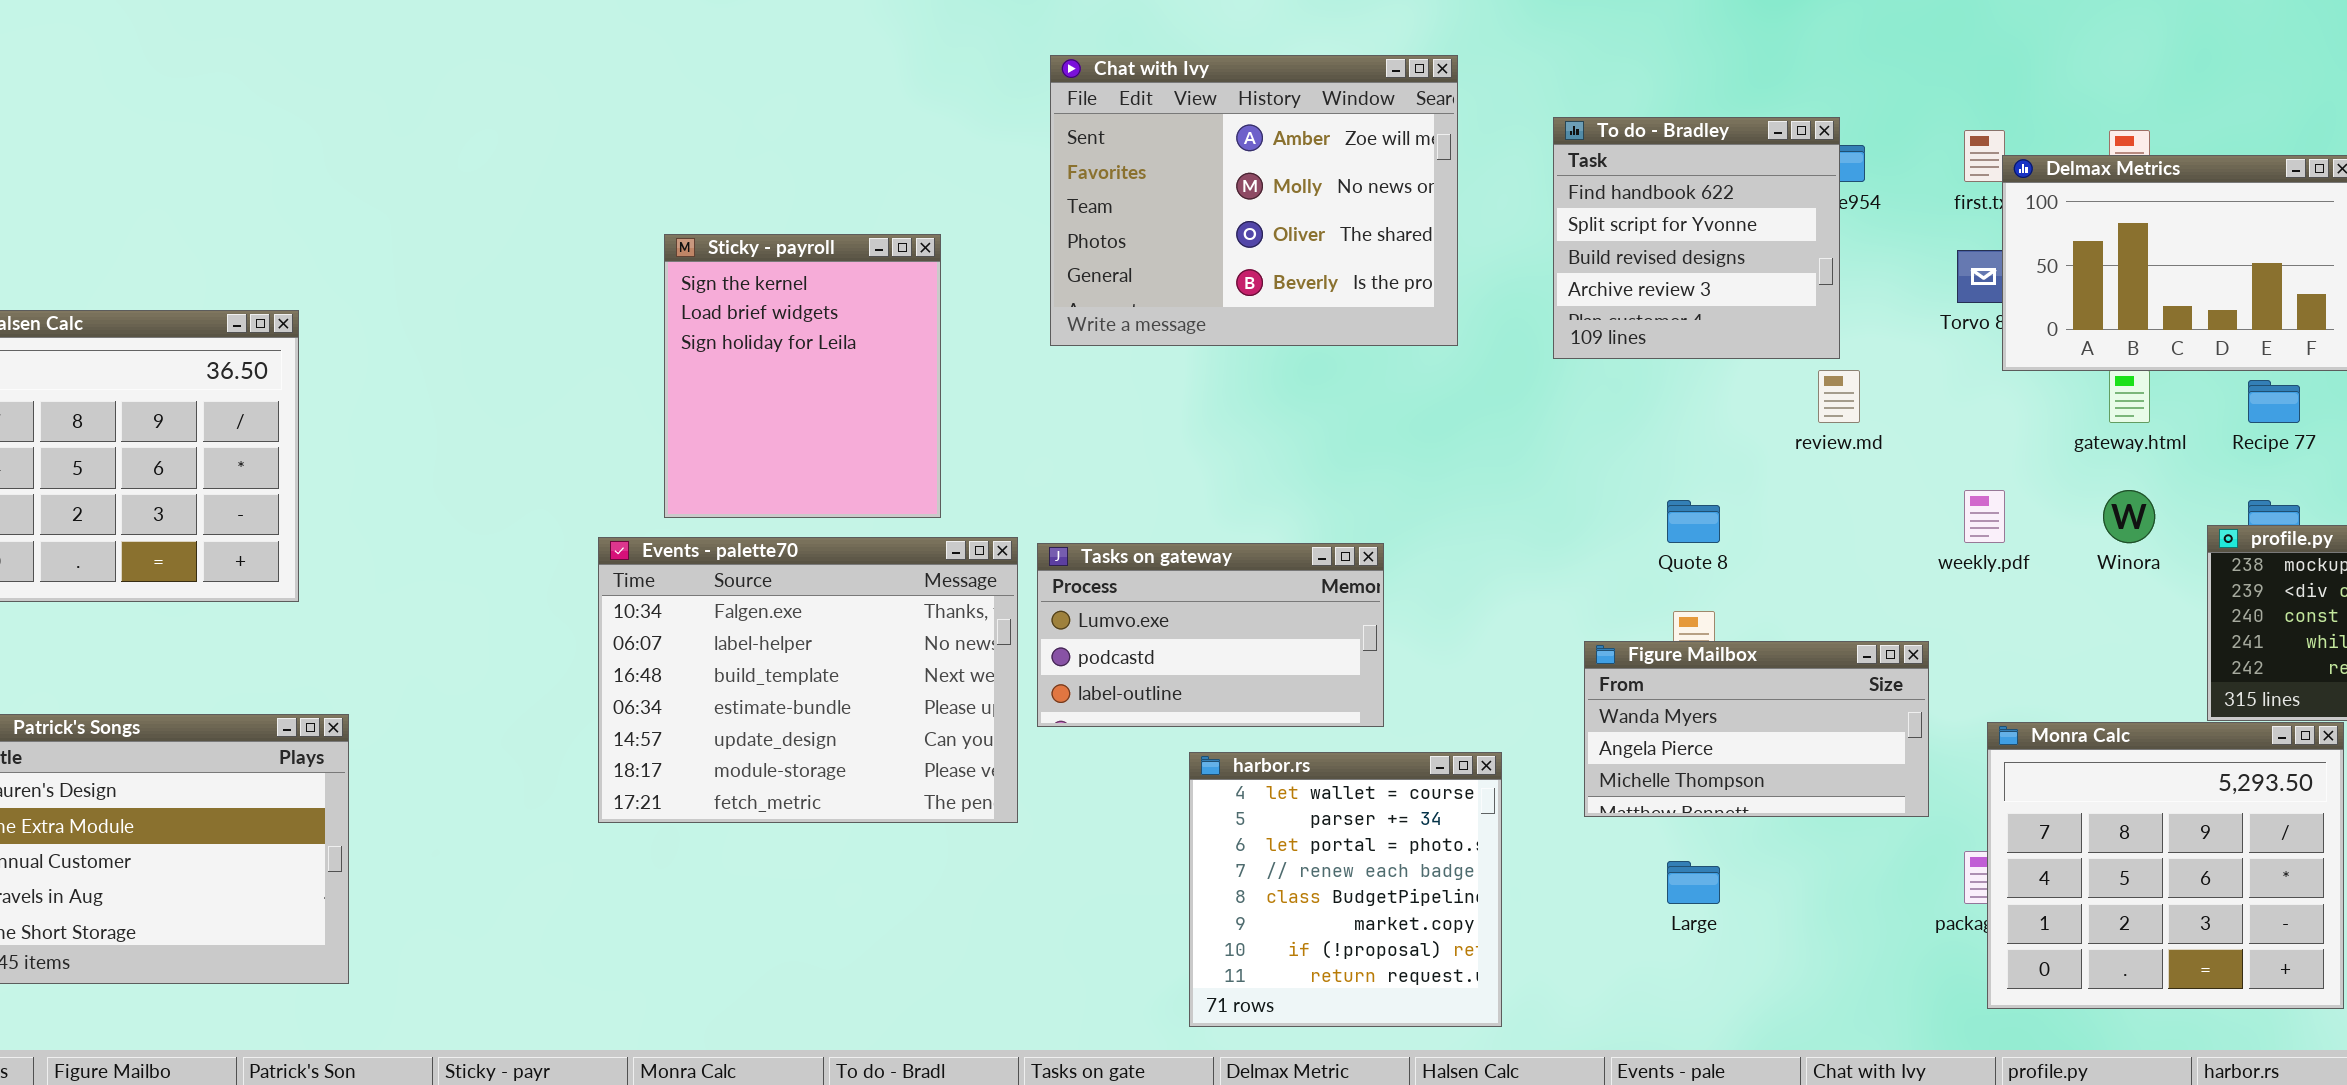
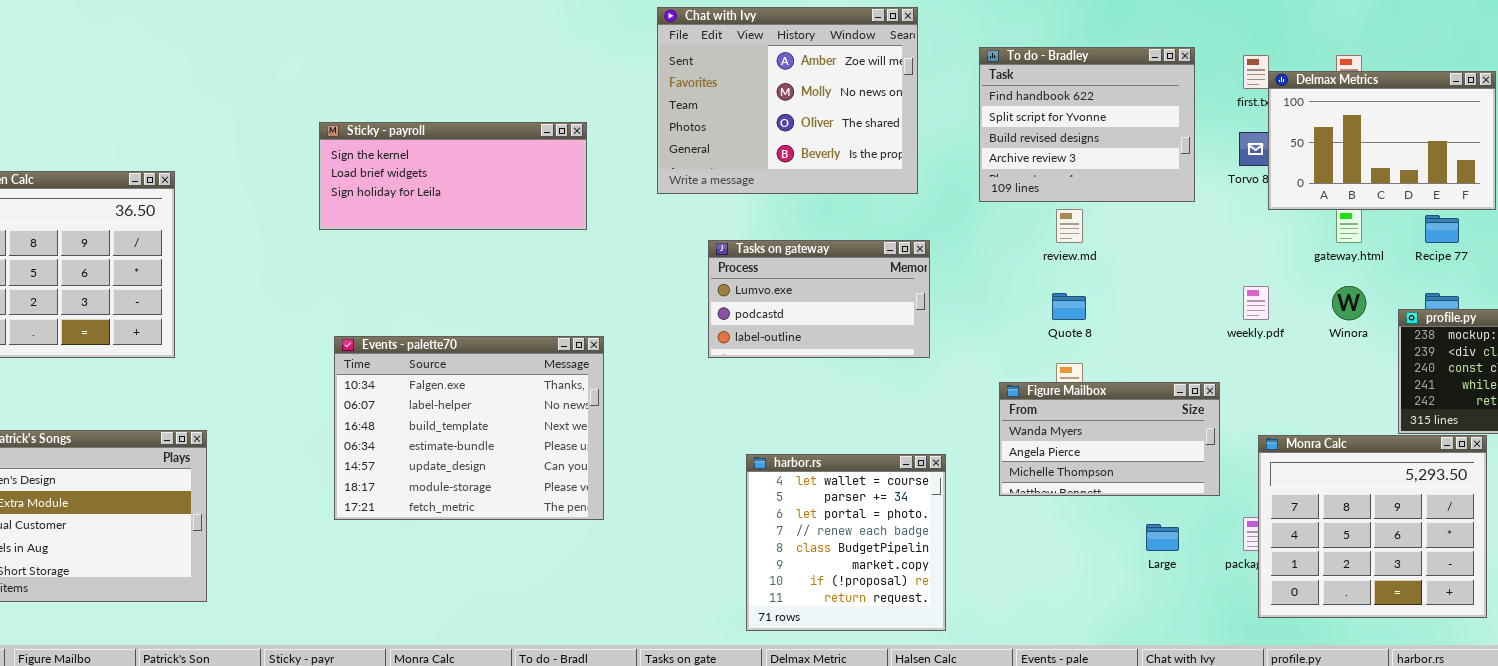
To do - Bradley: [1553,117,1840,359] -> [979,47,1195,202], resized
Sticky - payroll: [664,234,941,518] -> [319,122,587,230], resized
review.md: [1818,370,1860,423] -> [1056,209,1083,243], moved
Events - palette70: [598,537,1018,823] -> [334,336,604,520], moved
Tasks on gateway: [1037,543,1384,727] -> [708,240,930,358], moved
Large: [1667,861,1720,904] -> [1146,524,1179,551], moved

